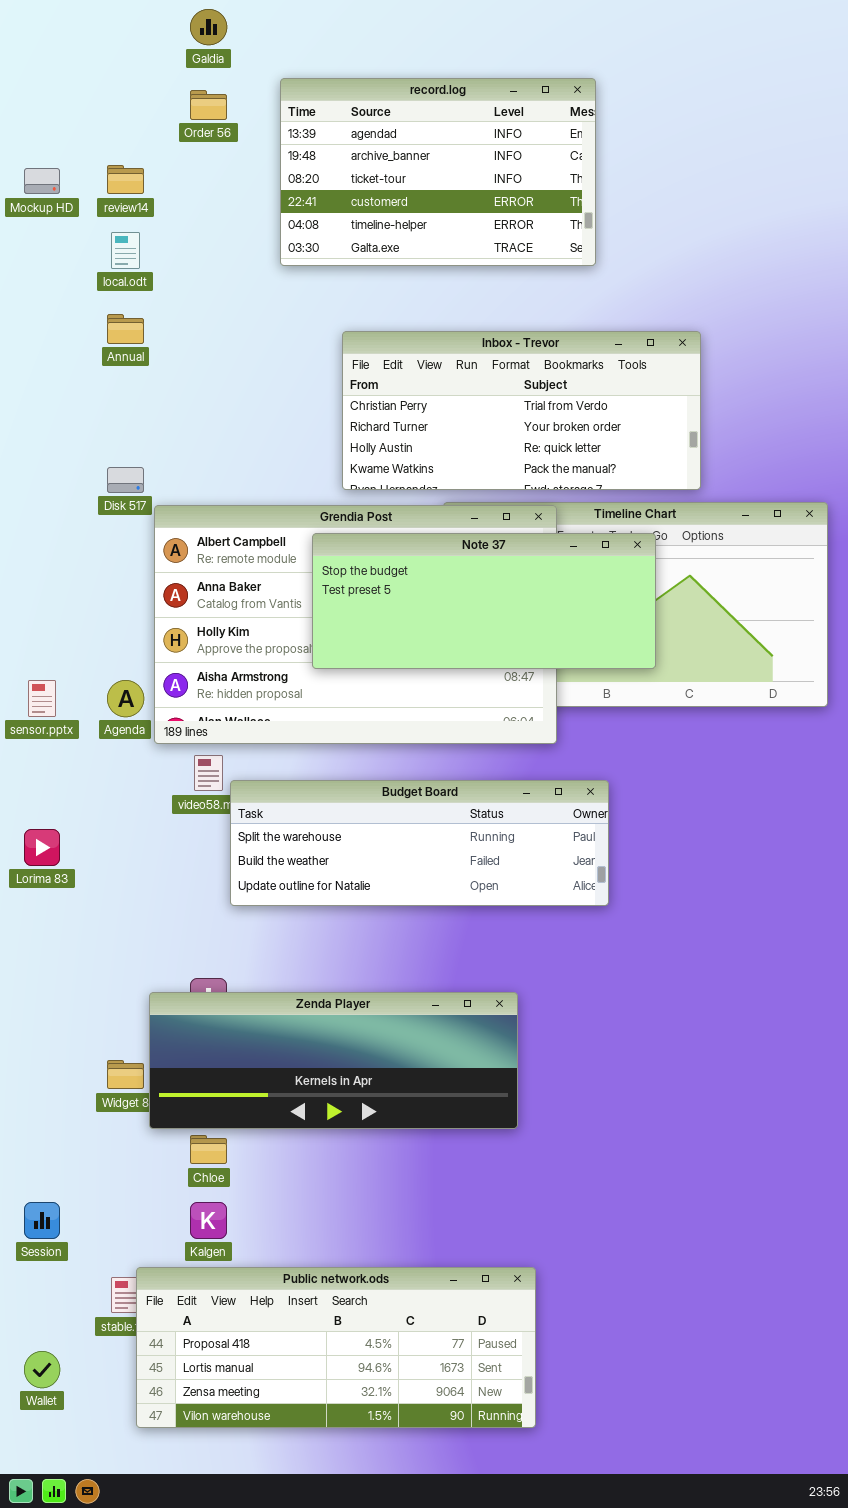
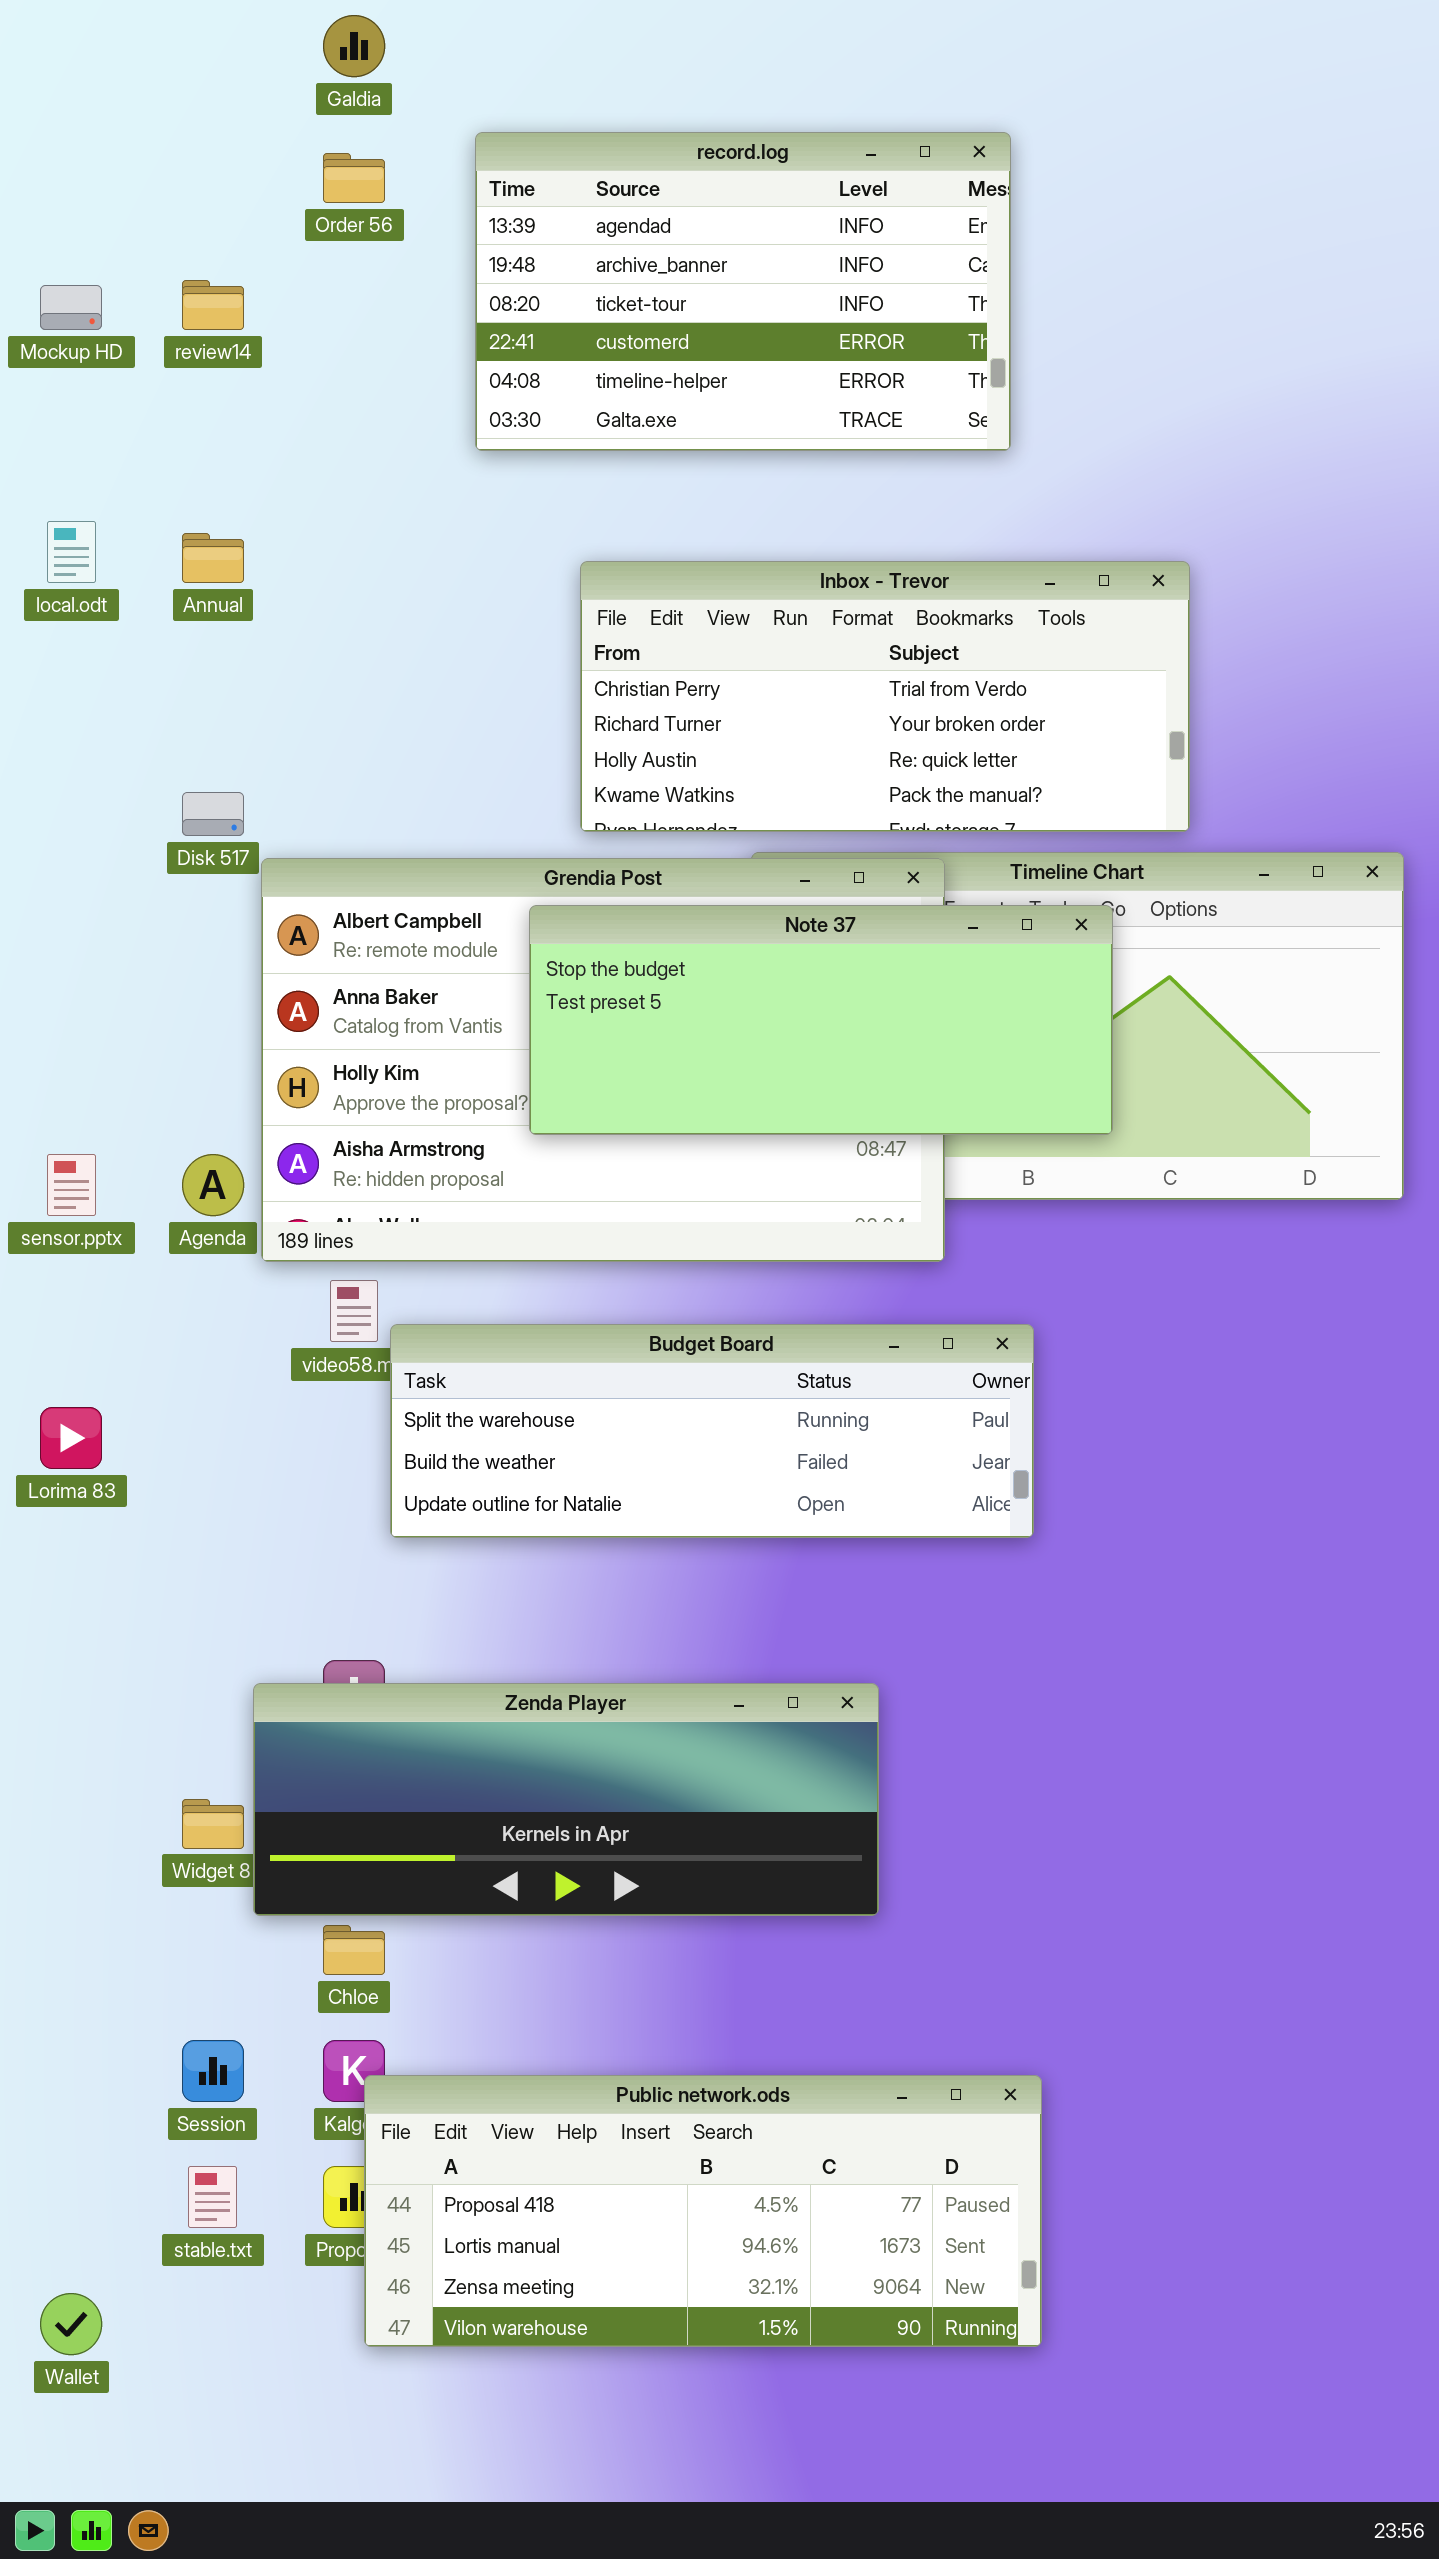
local.odt: [111,232,140,269] -> [47,521,96,583], moved
Session: [24,1202,60,1239] -> [182,2040,244,2102], moved
Public network.ods: [136,1267,536,1428] -> [364,2075,1042,2347], moved

